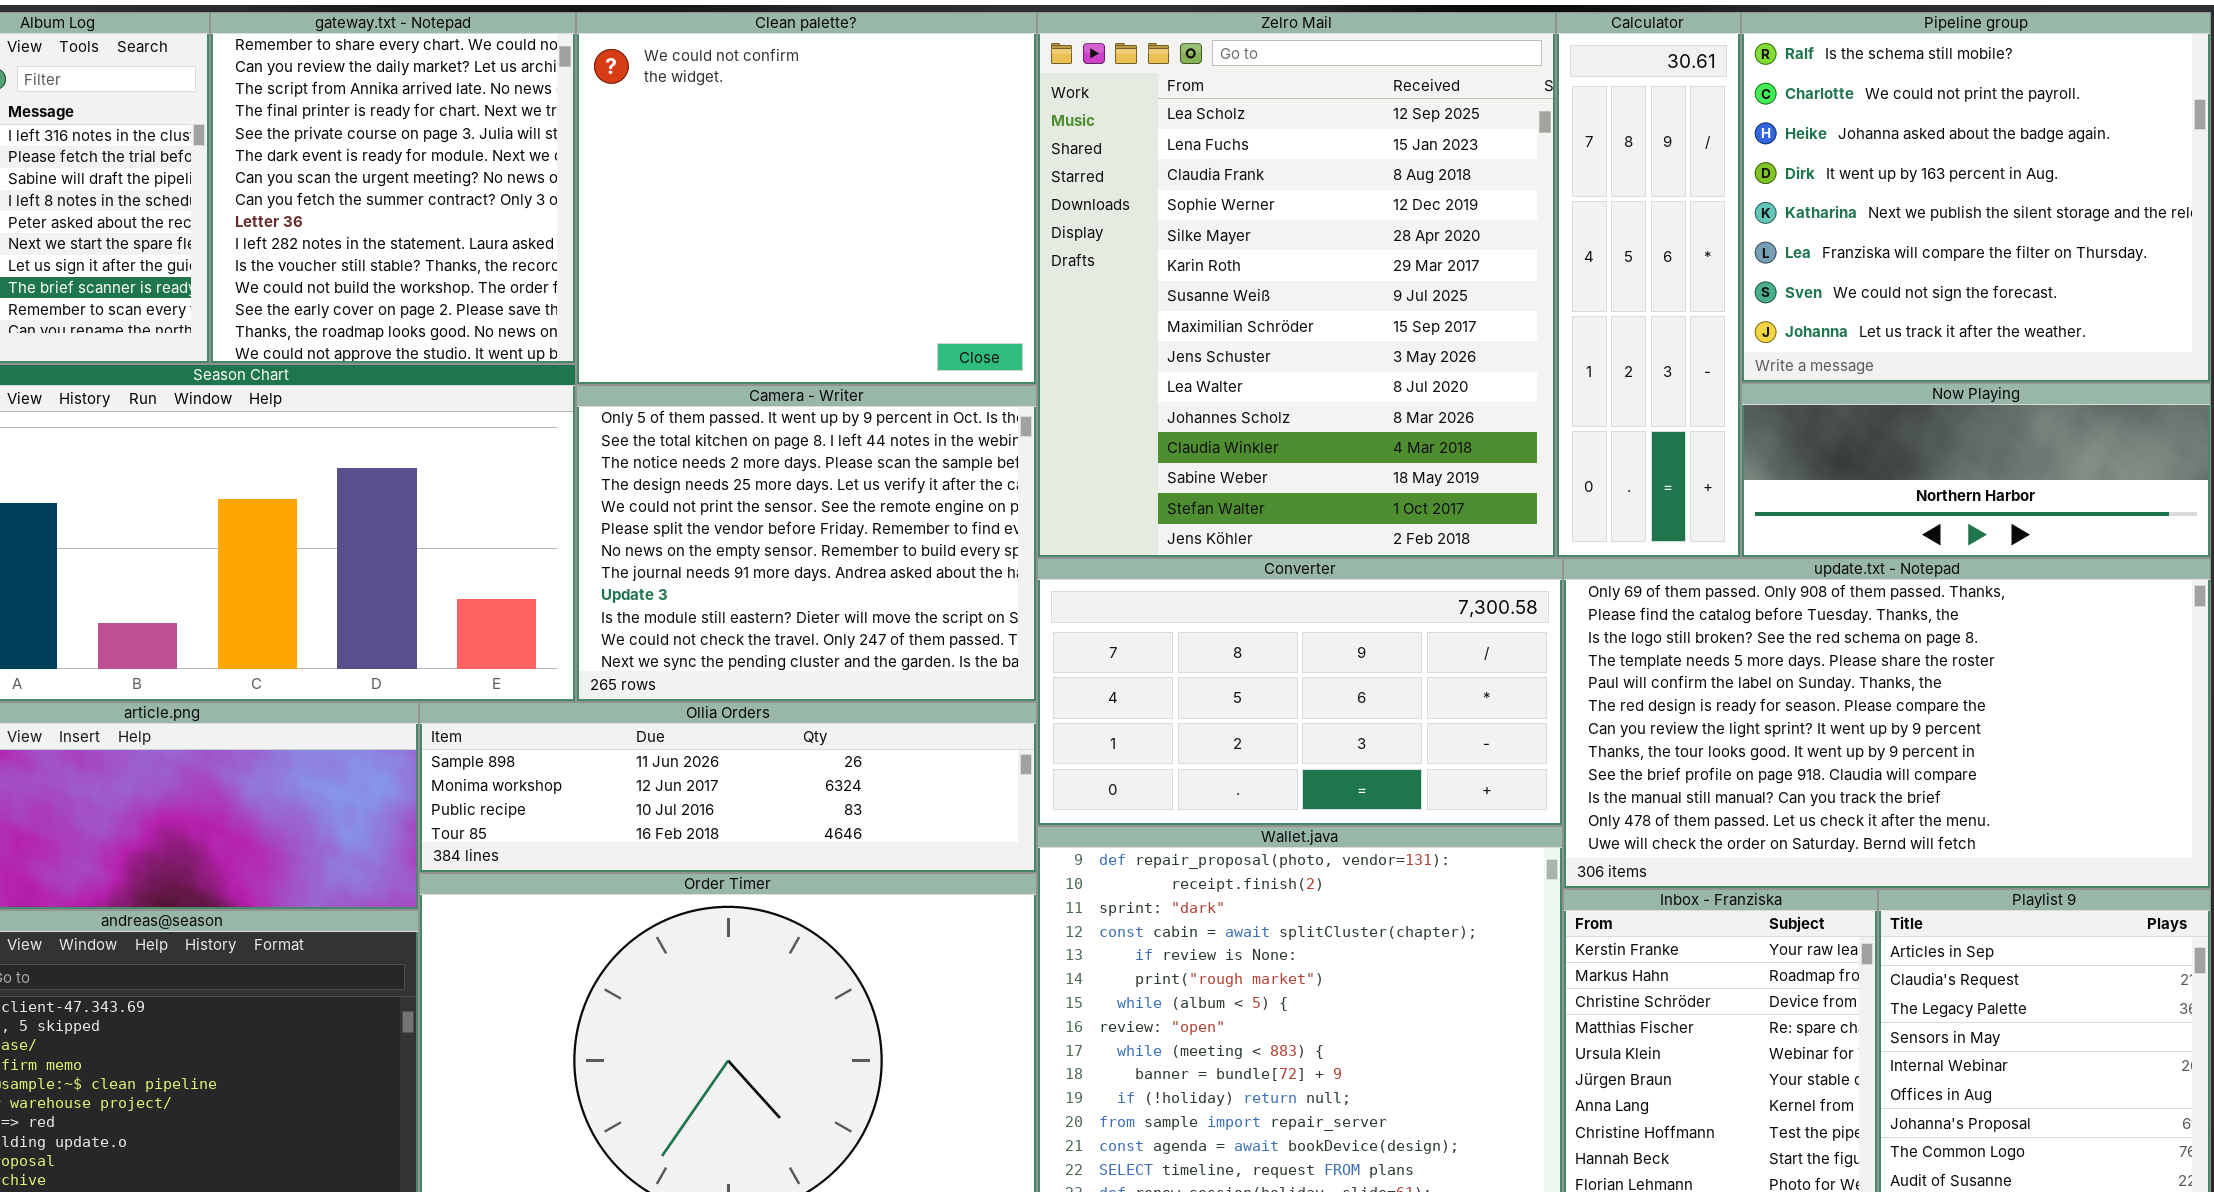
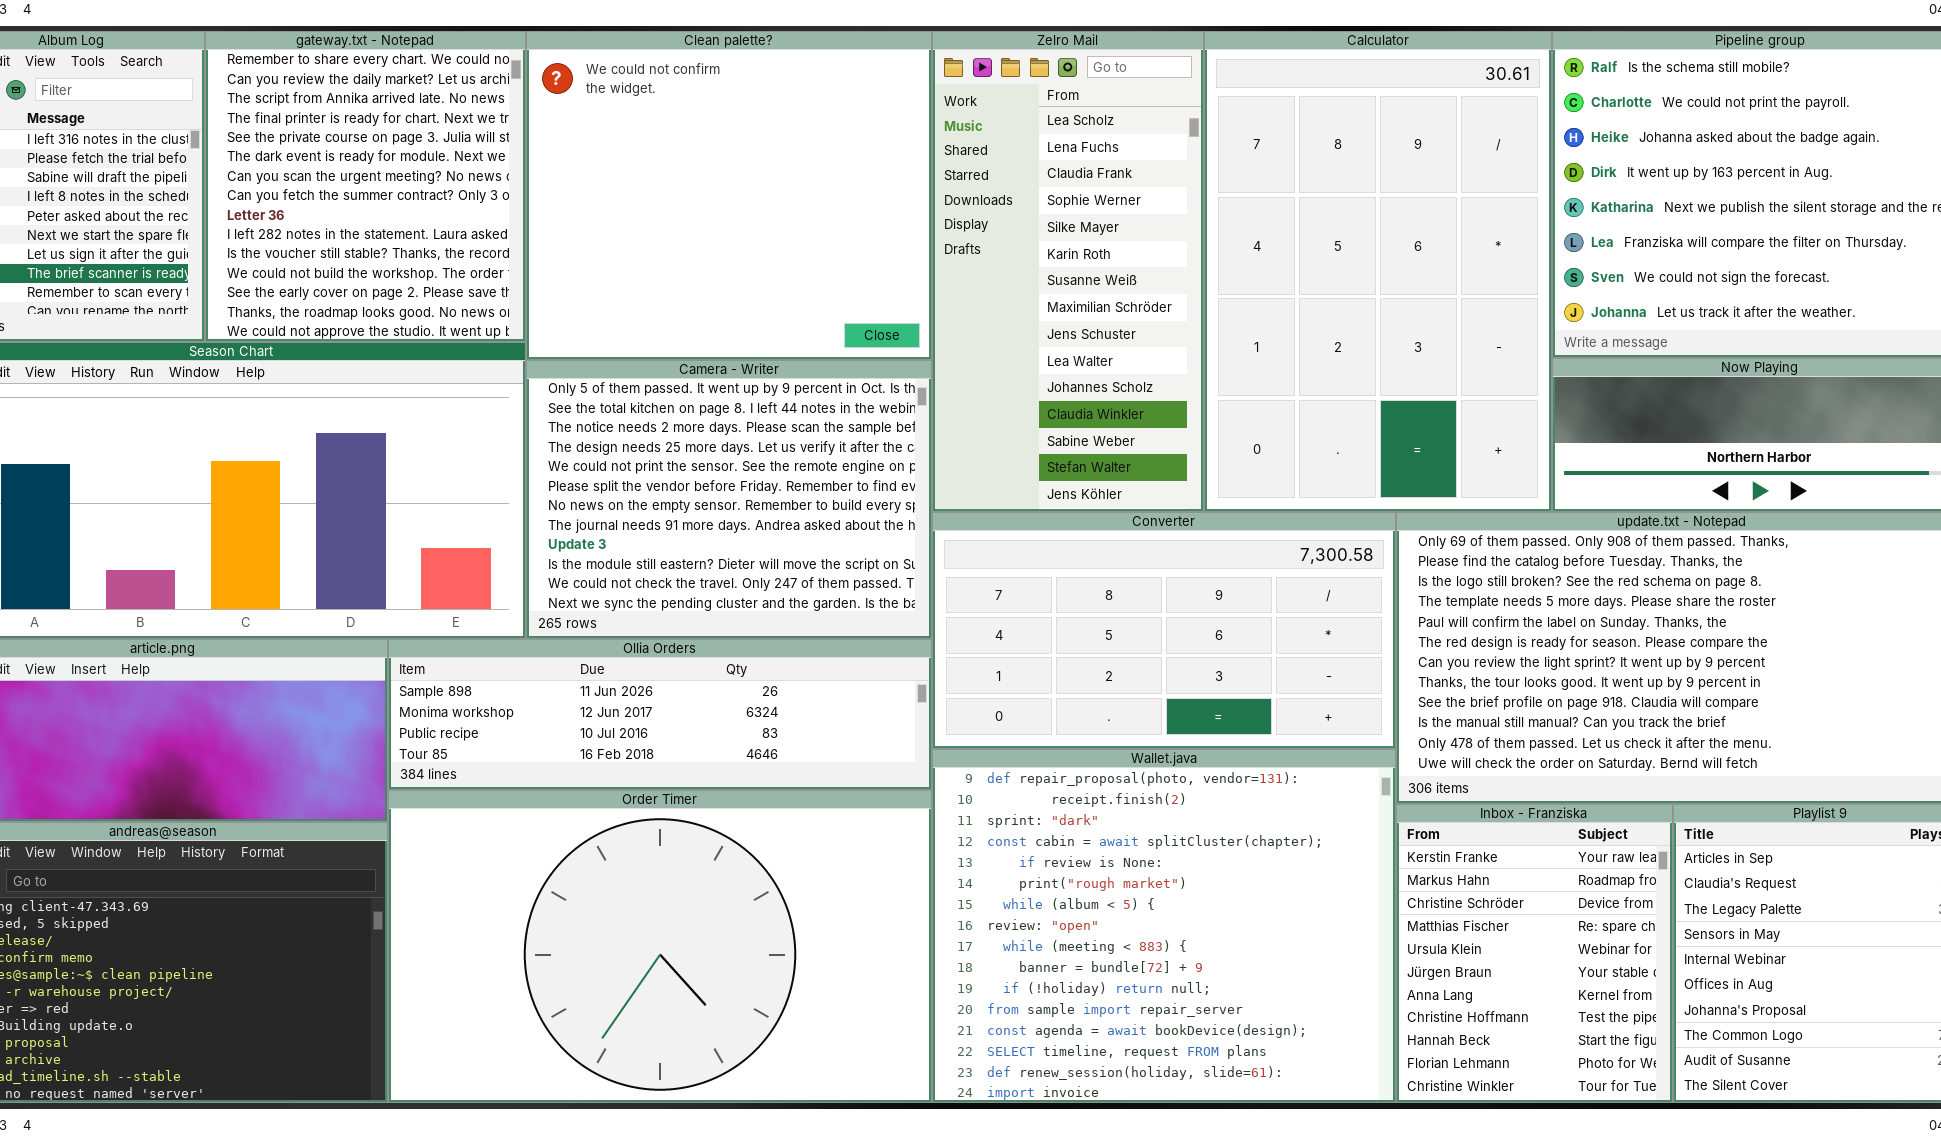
Zelro Mail: [1037,12,1556,558] -> [932,31,1204,512], resized
Calculator: [1556,12,1741,558] -> [1204,31,1552,512], resized

